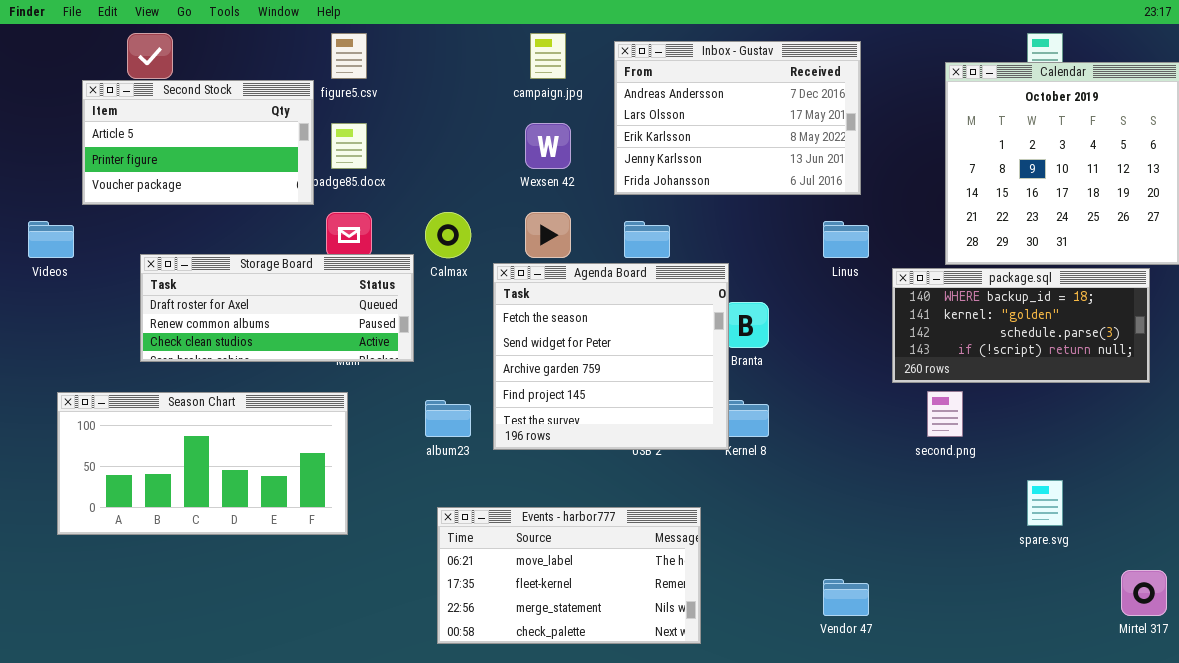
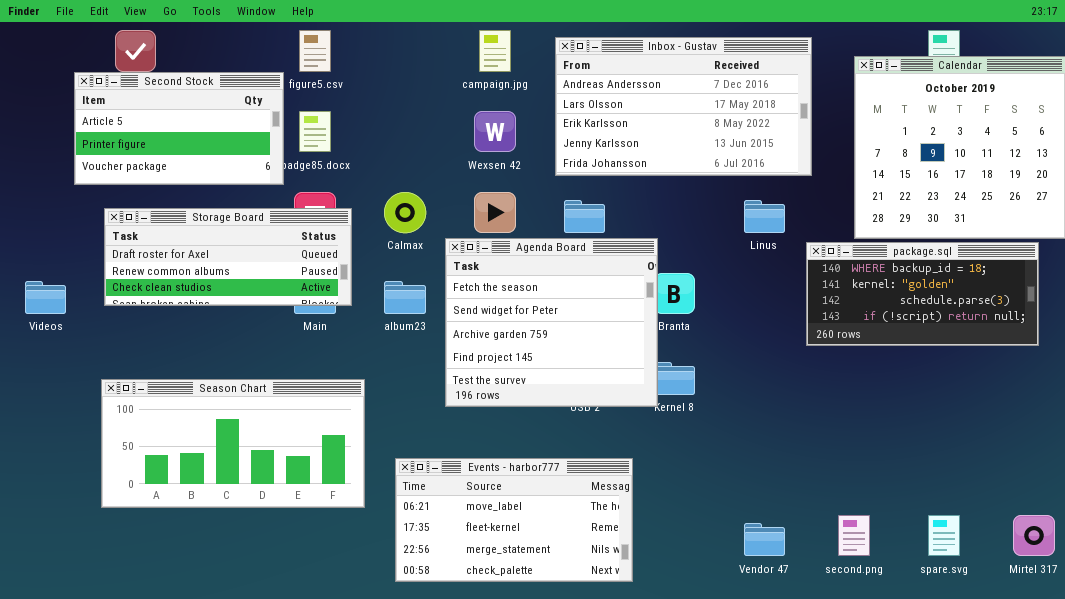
Inbox - Gustav: [614,41,861,195] -> [555,37,812,176], resized
Videos: [28,221,74,258] -> [25,281,66,314], moved
Storage Board: [140,254,414,362] -> [104,208,352,306], moved
second.png: [927,391,963,437] -> [838,515,870,556], moved
Season Chart: [57,392,348,535] -> [101,379,365,508], moved
album23: [425,400,471,437] -> [384,281,426,314], moved
spare.svg: [1027,480,1063,526] -> [928,515,960,556], moved

